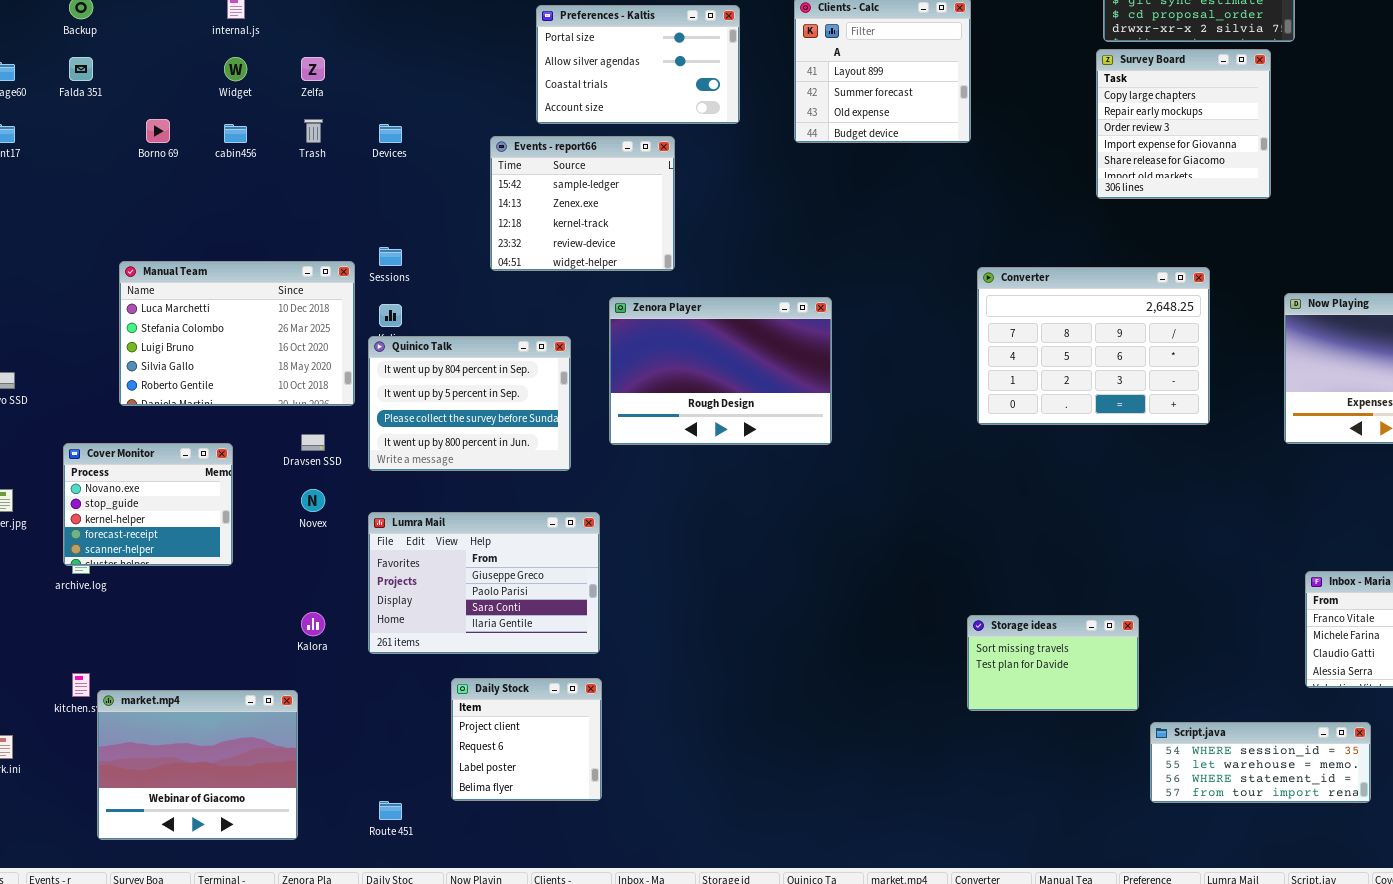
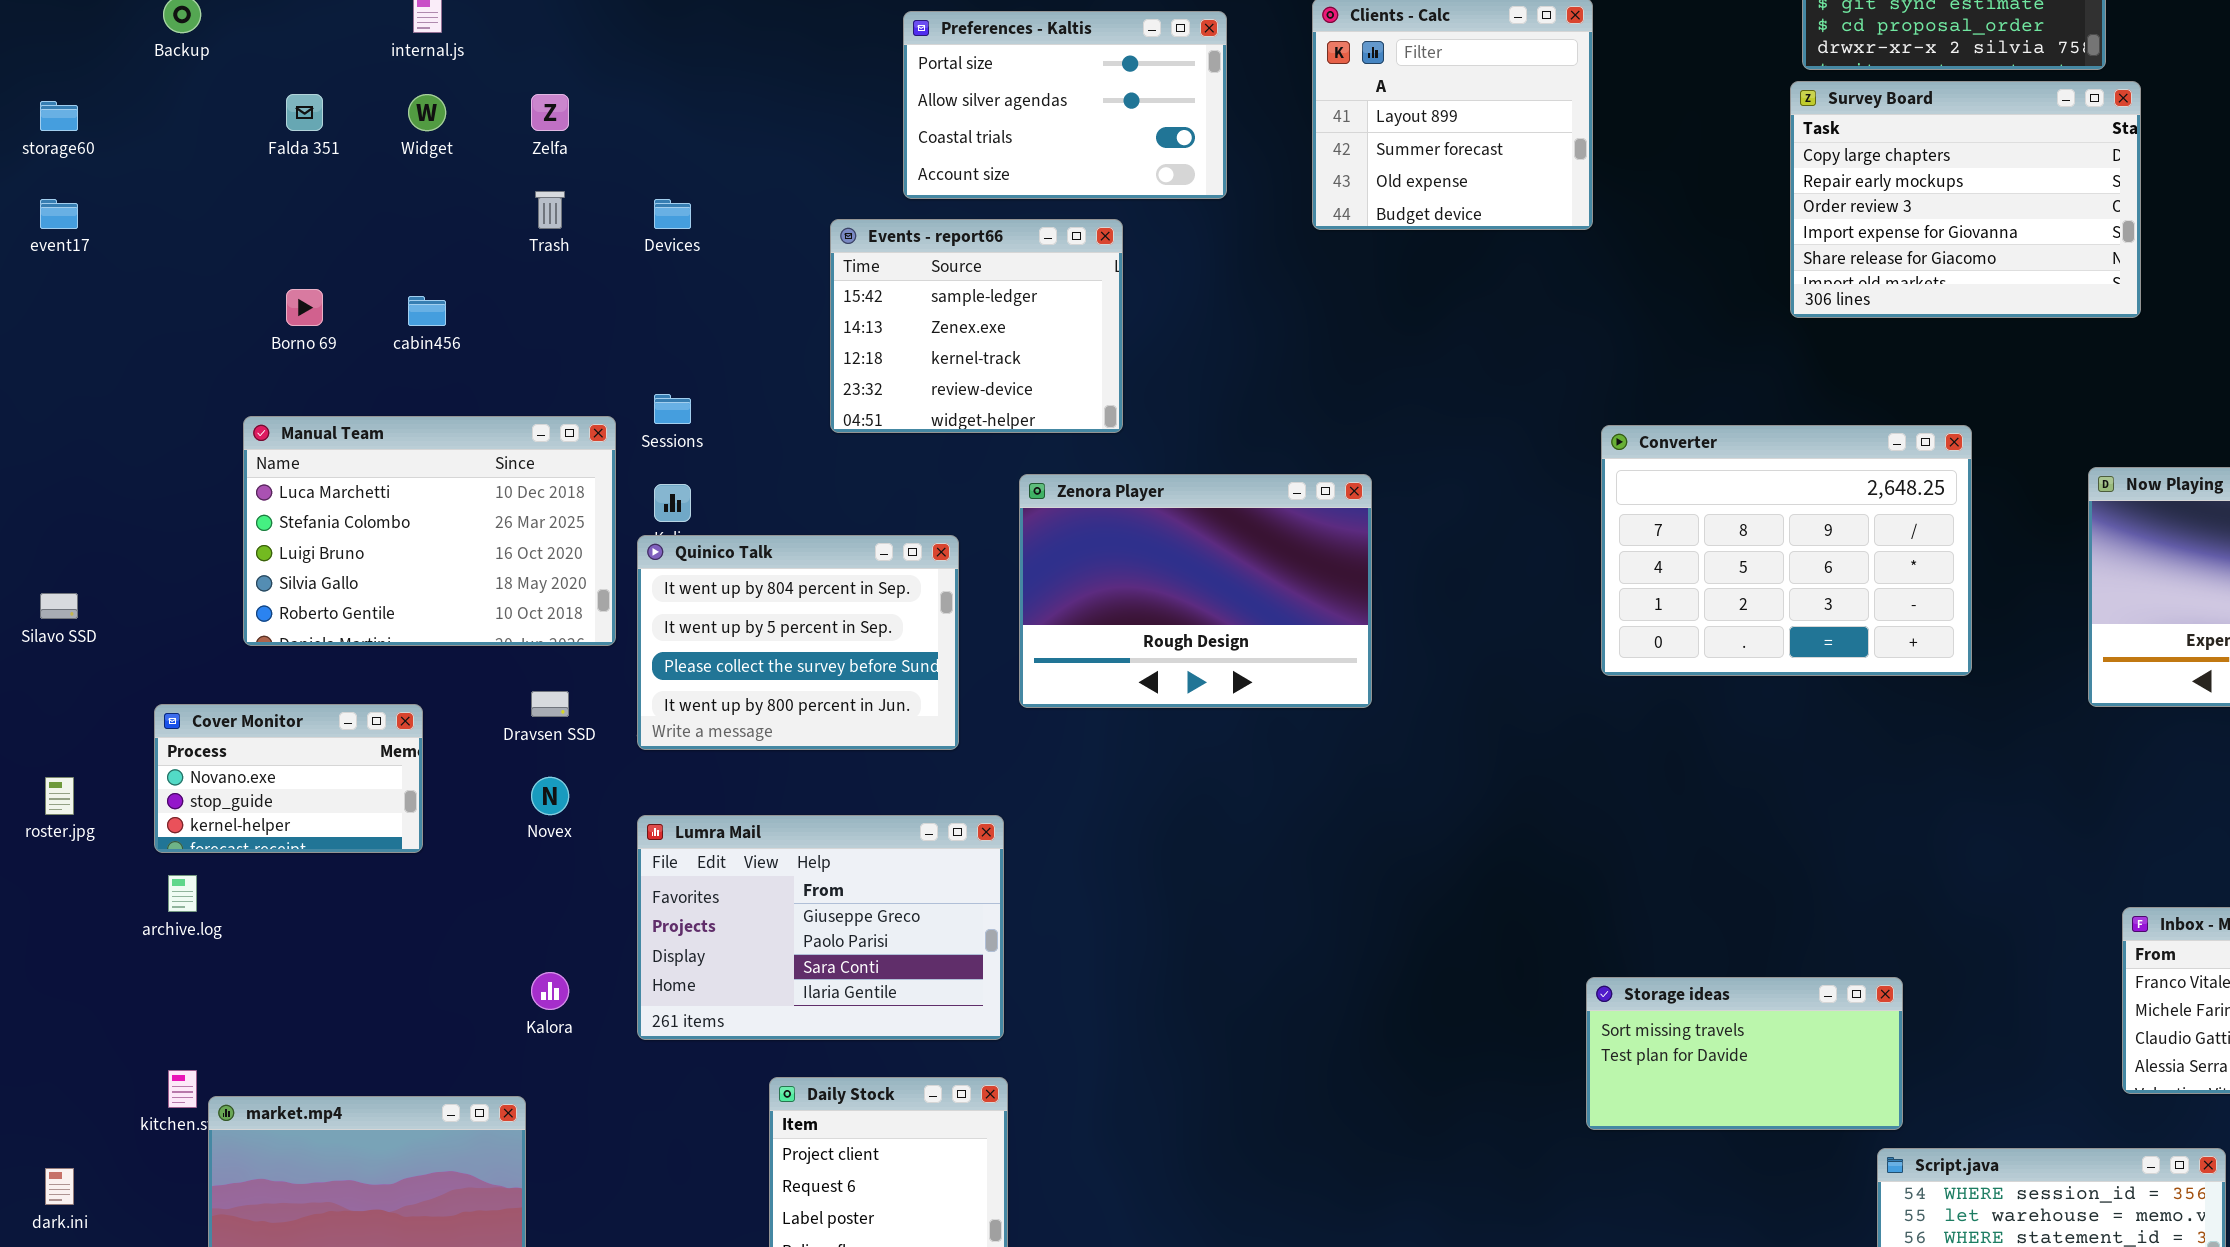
Survey Board: [1096,49,1271,199] -> [1790,81,2141,318], resized
Falda 351: [69,57,93,81] -> [286,94,323,131], moved
Borno 69: [146,119,170,143] -> [286,289,323,326], moved
cabin456: [224,124,247,143] -> [408,296,446,326], moved
Cover Monitor: [63,443,233,566] -> [154,704,423,853], resized
Storage ideas: [967,615,1139,711] -> [1586,977,1903,1130], resized

